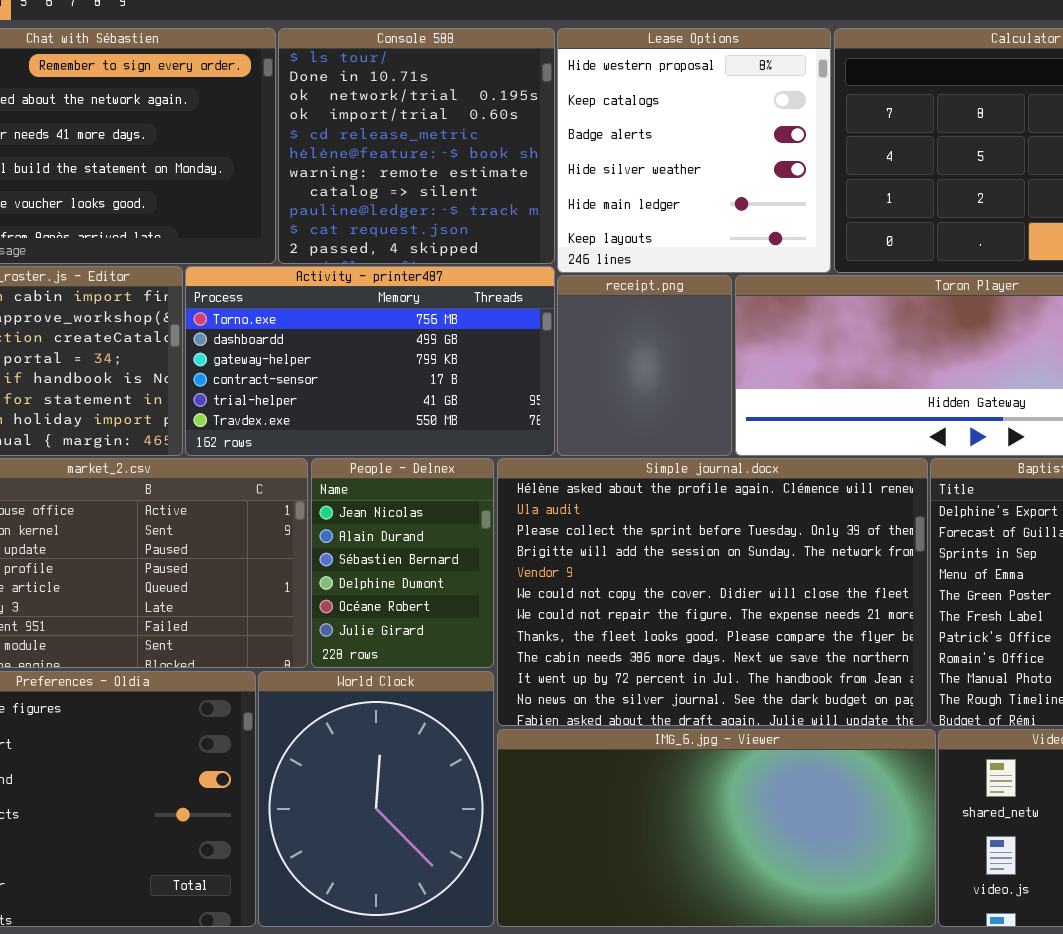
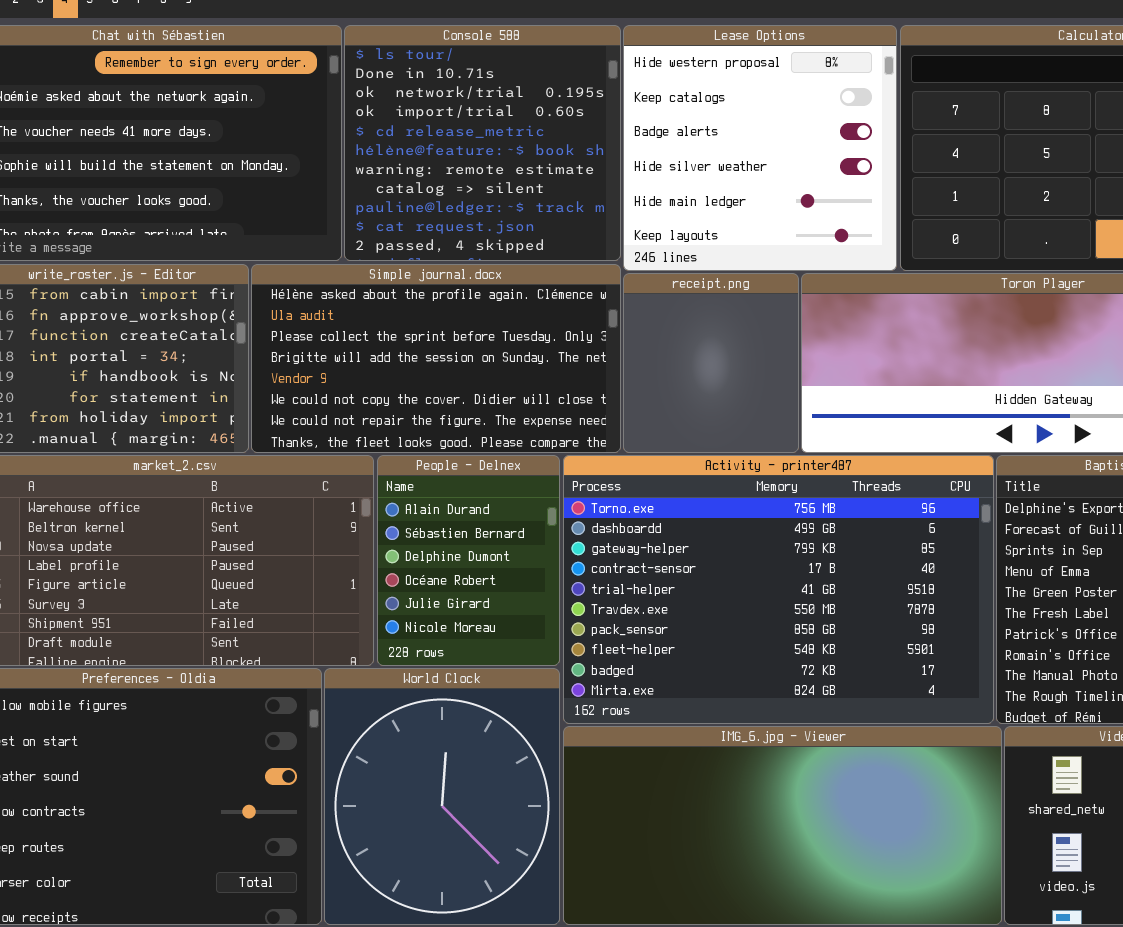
Activity - printer487: [185,266,555,456] -> [563,455,994,724], moved, resized
People - Delnex: [311,458,494,668] -> [377,455,560,666], scrolled down 1 row
Simple journal.docx: [497,458,928,726] -> [251,264,621,453], moved, resized

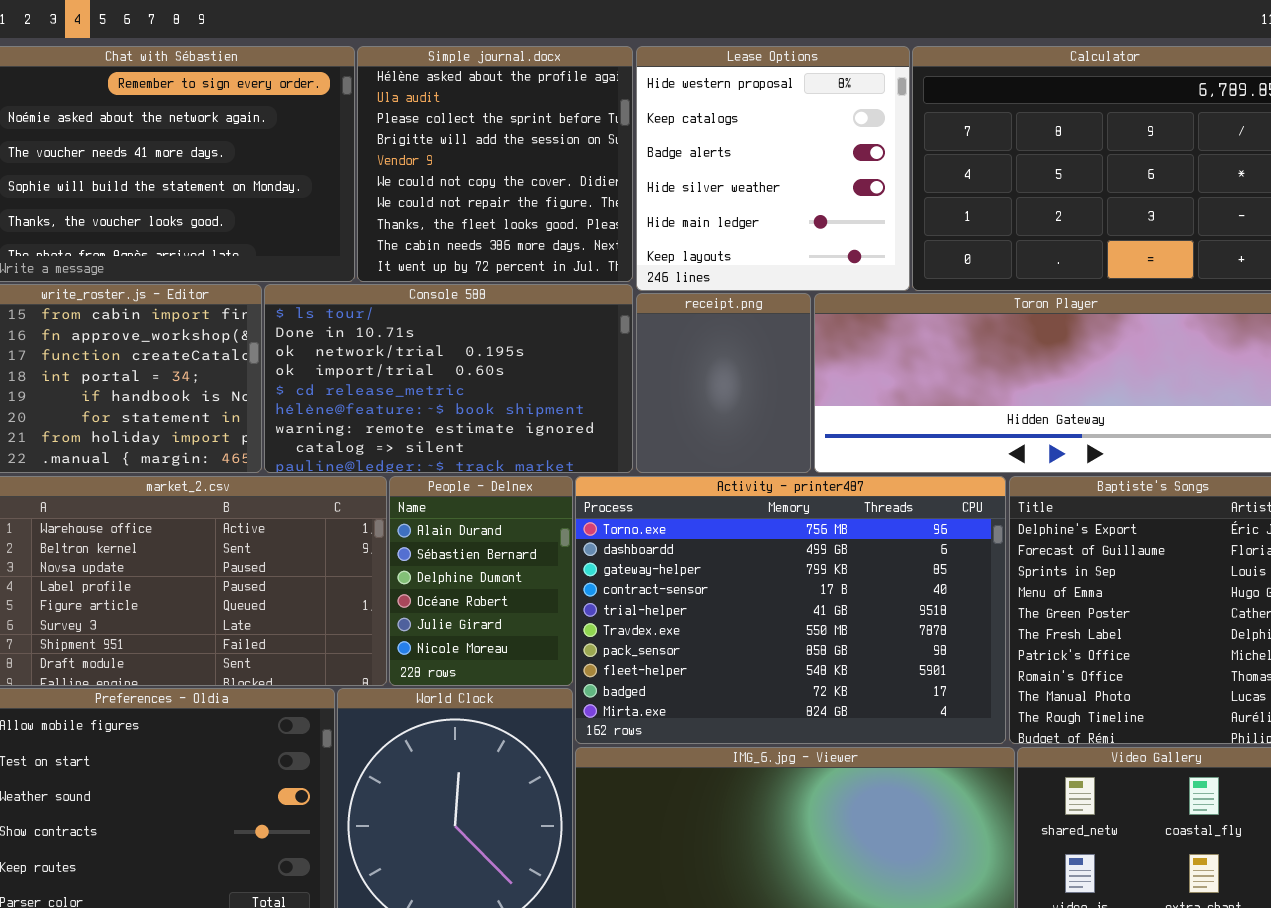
Console 588: [344,25,621,261] -> [264,284,633,473], moved, resized
Simple journal.docx: [251,264,621,453] -> [357,46,633,282], moved, resized

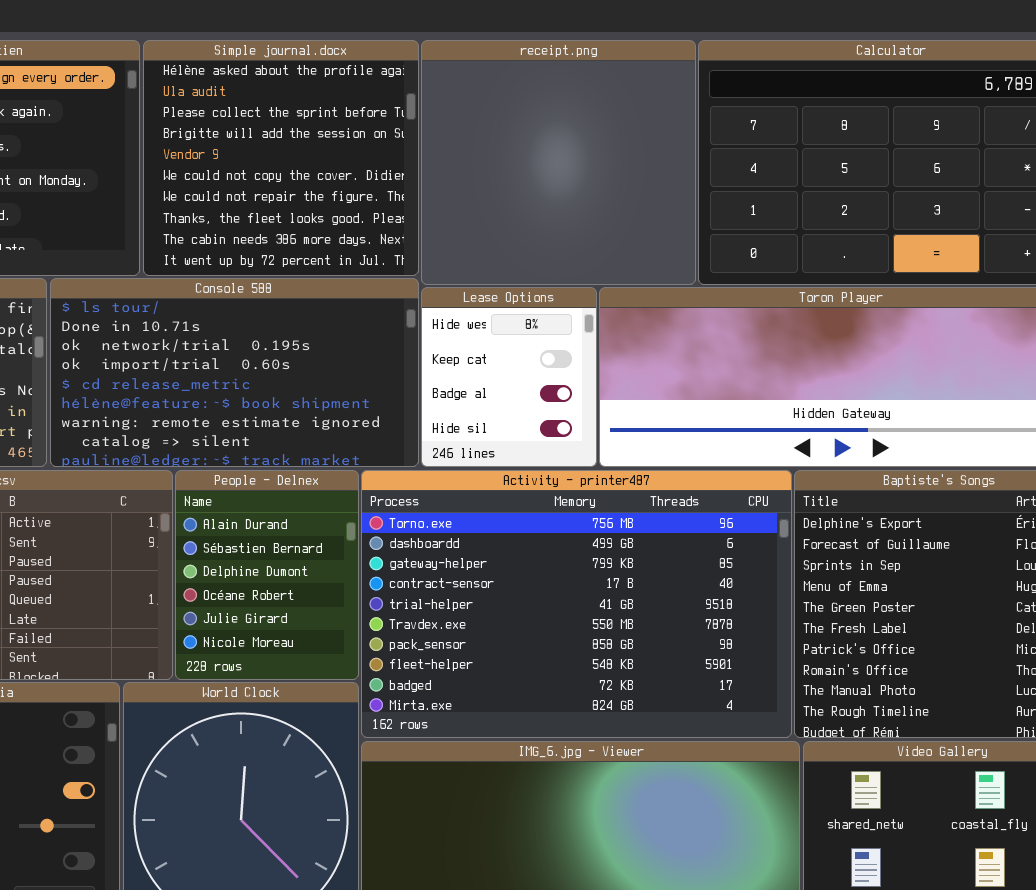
Lease Options: [636,46,910,291] -> [421,287,597,467], moved, resized
receipt.png: [636,293,811,473] -> [421,40,696,285], moved, resized

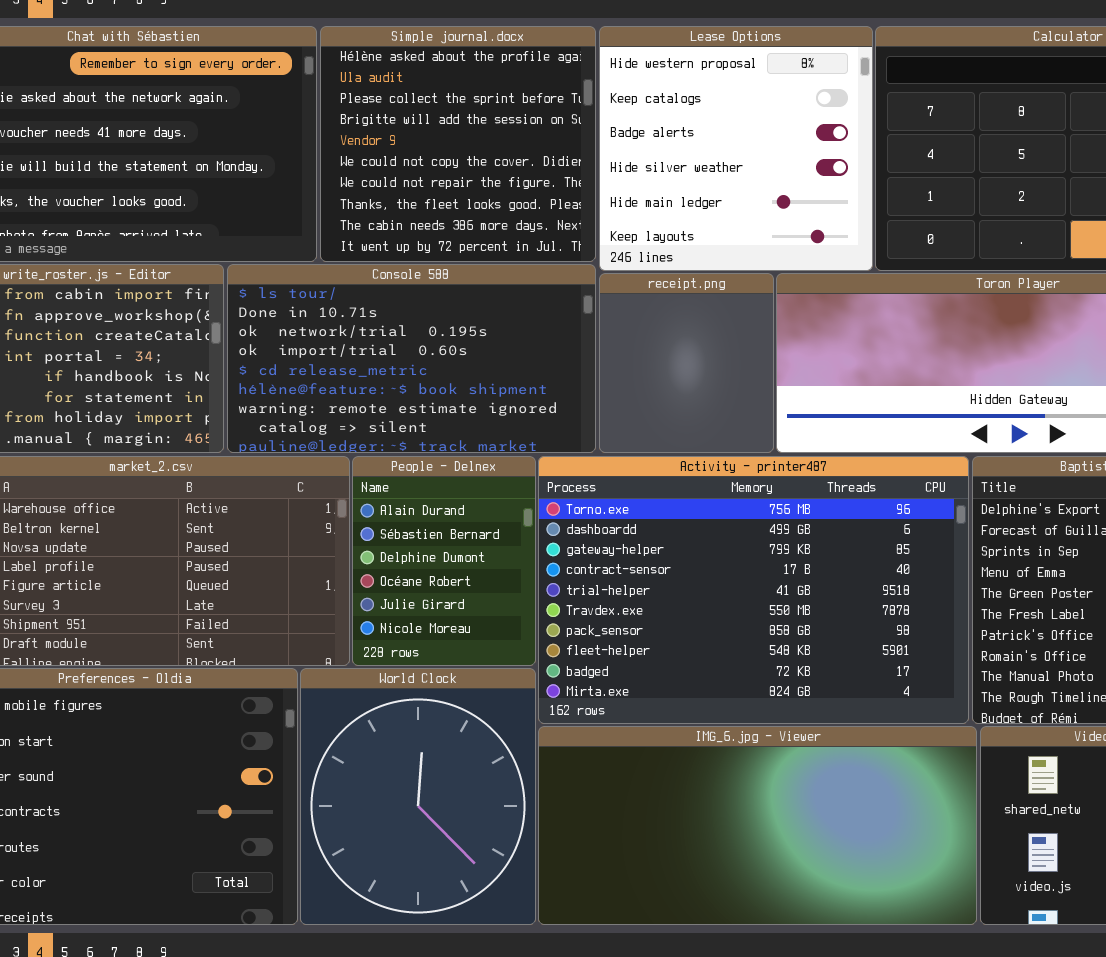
receipt.png: [421,40,696,285] -> [599,273,774,453], moved, resized
Lease Options: [421,287,597,467] -> [599,26,873,271], moved, resized

